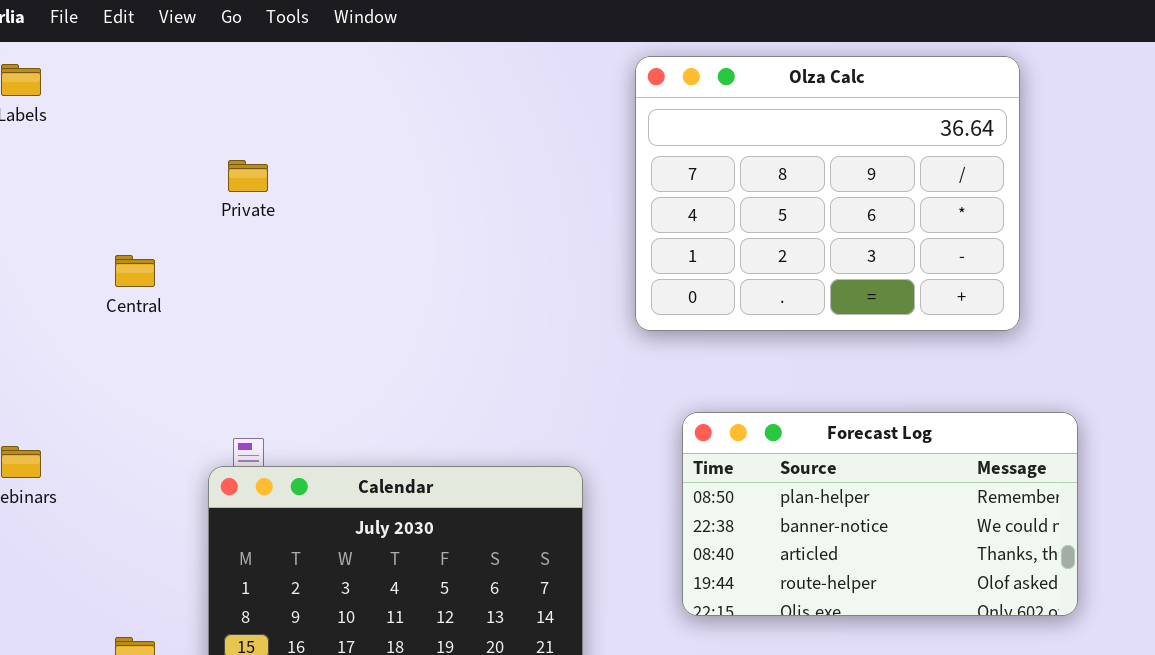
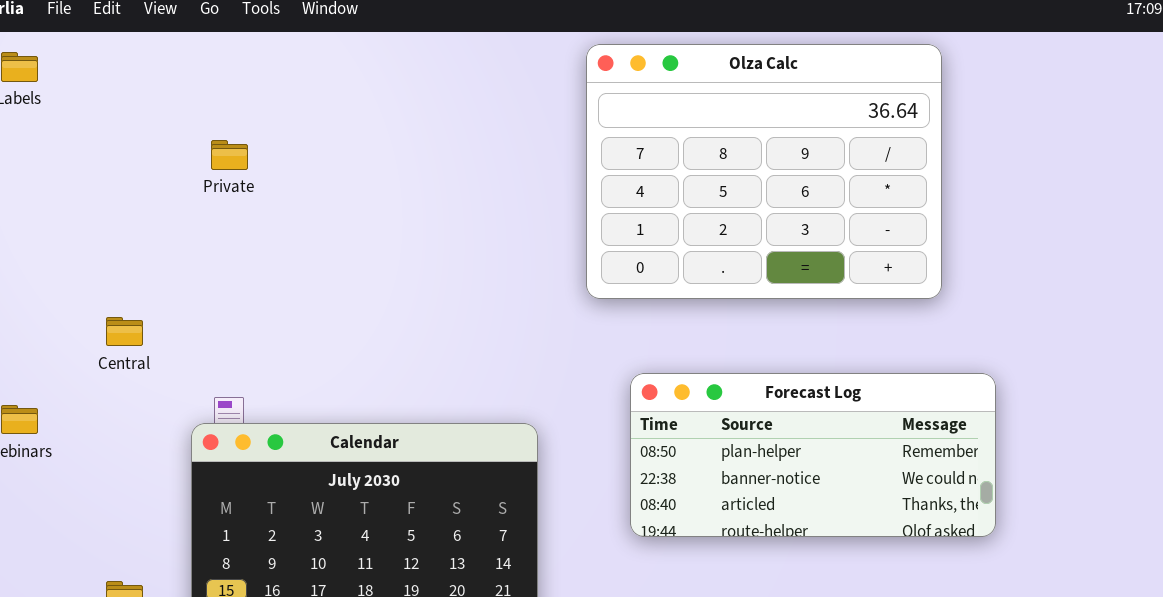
Central: [115,255,155,287] -> [106,317,143,346], moved
Forecast Log: [682,412,1078,616] -> [630,373,996,537], resized

